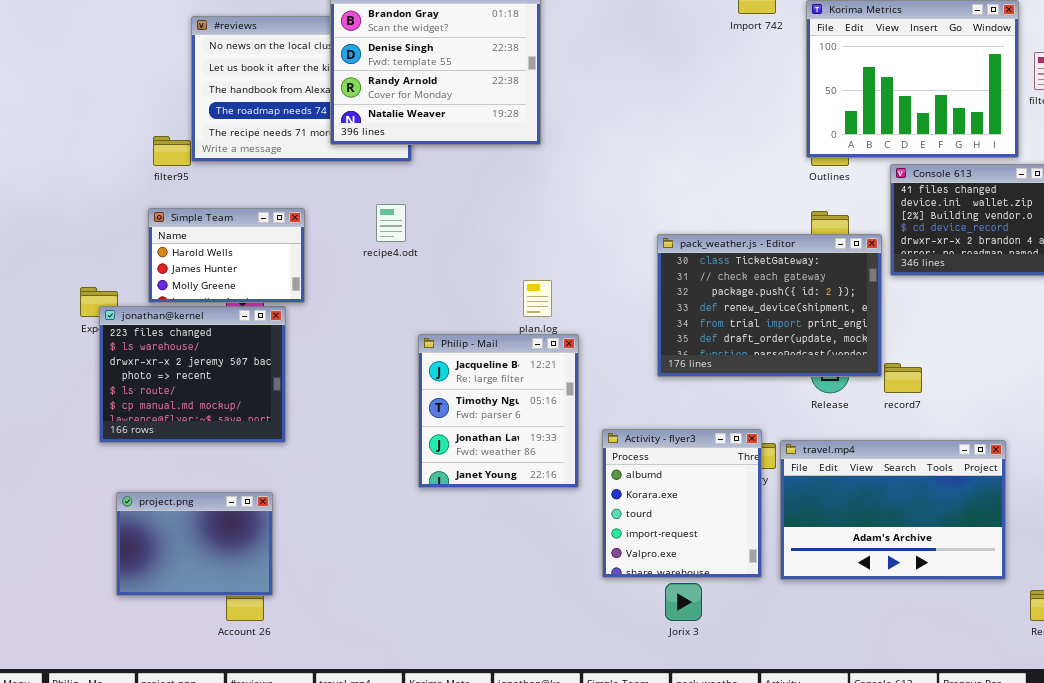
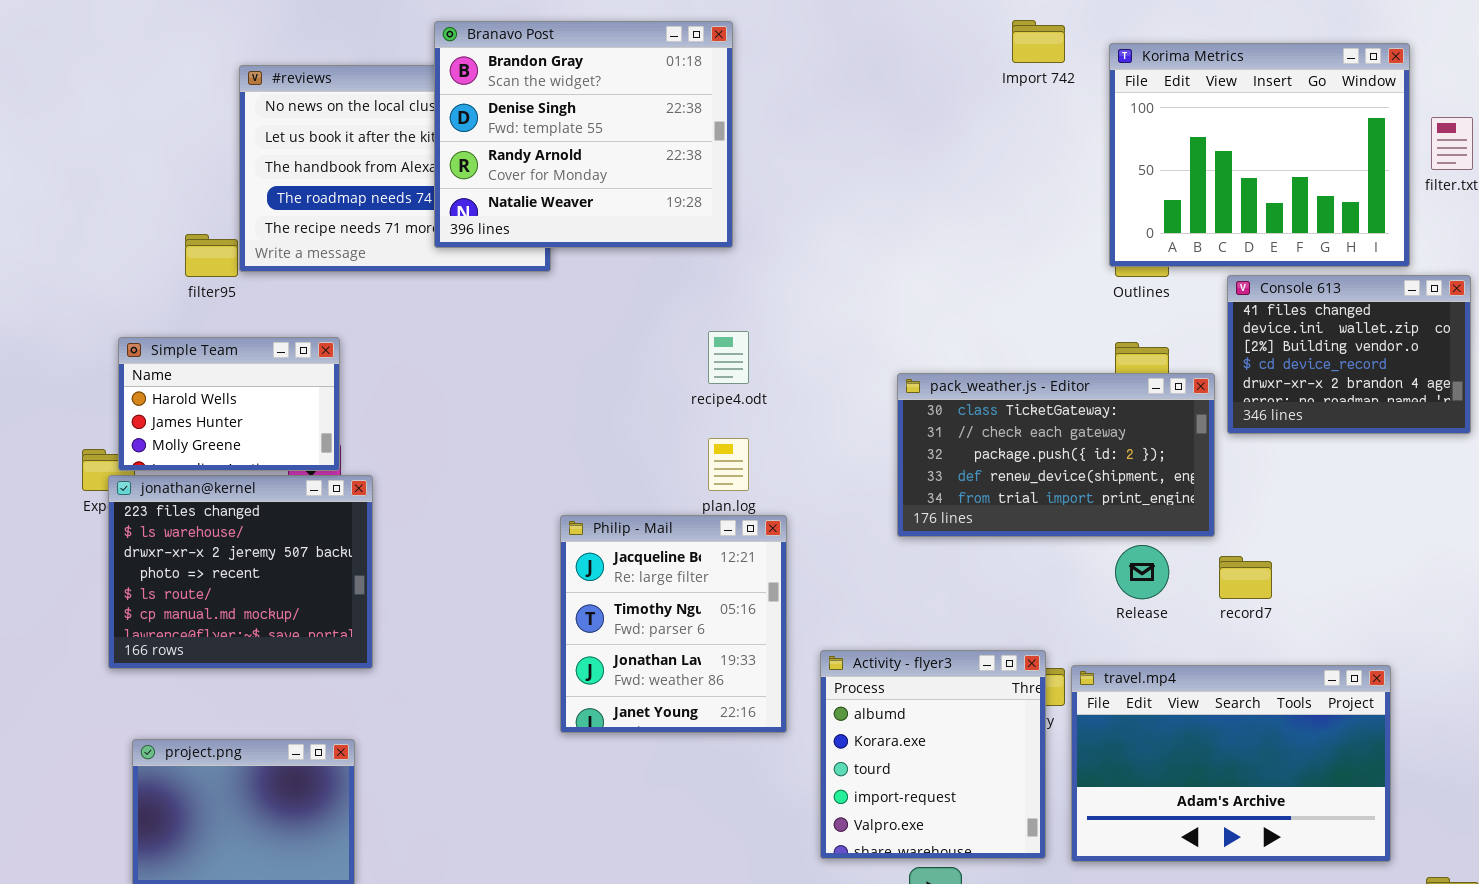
recipe4.odt: [376,204,406,242] -> [708,331,749,384], moved
Simple Team: [148,208,305,303] -> [118,337,340,471], moved
pack_weather.js - Editor: [657,234,882,377] -> [897,373,1215,537], resized

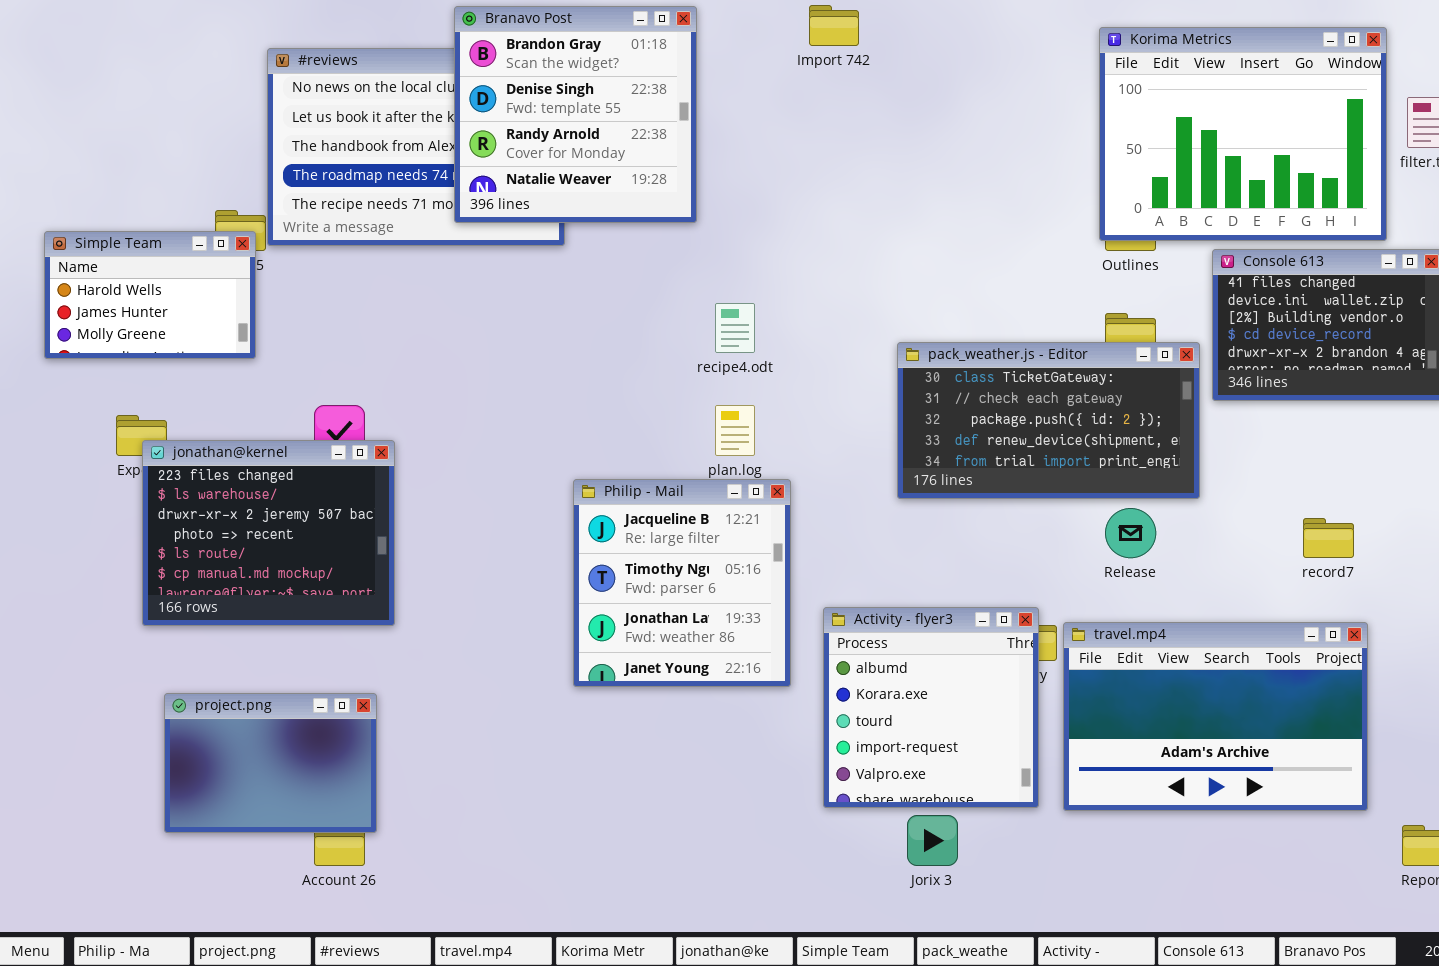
Import 742: [1012,20,1065,63] -> [809,5,859,46], moved
Branavo Post: [434,21,733,248] -> [454,6,697,223], resized
Simple Team: [118,337,340,471] -> [44,231,256,359], moved
record7: [1219,556,1272,599] -> [1303,518,1354,558], moved

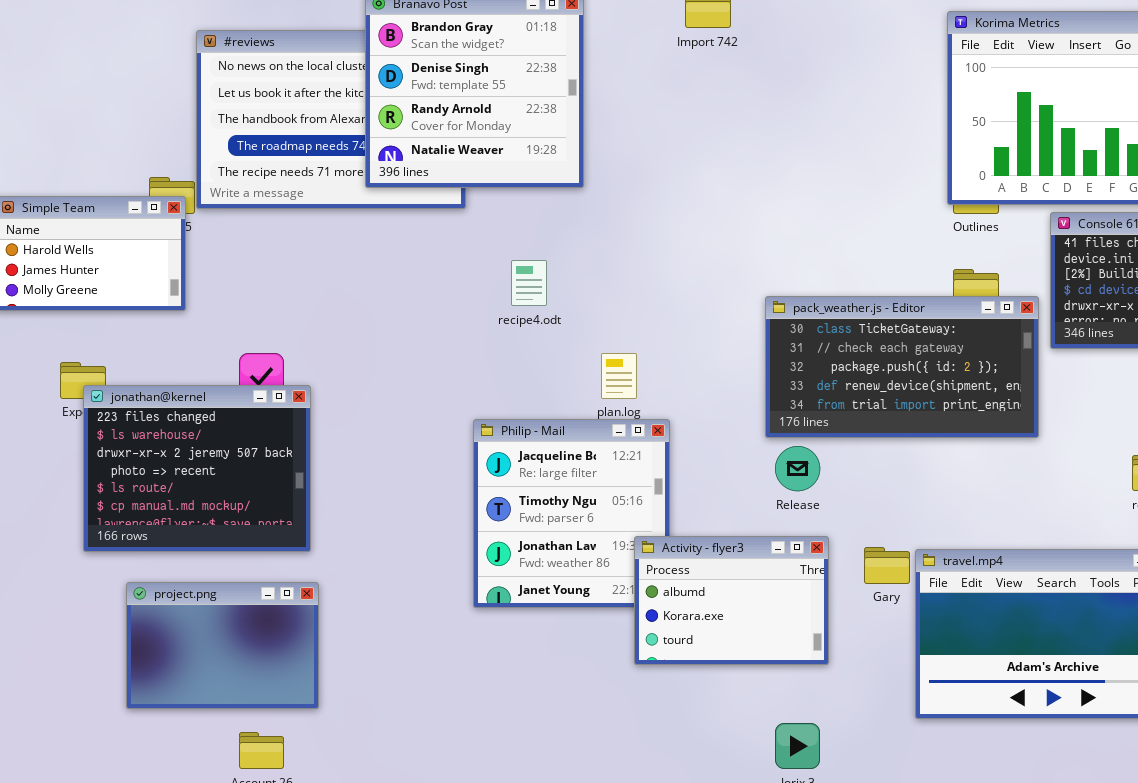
recipe4.odt: [715,303,755,353] -> [511,260,547,306], moved
Release: [1105,508,1156,558] -> [775,446,820,491], moved
Activity - flyer3: [823,607,1039,808] -> [634,536,829,665], moved, resized
project.png: [164,693,377,833] -> [126,582,319,709], moved

